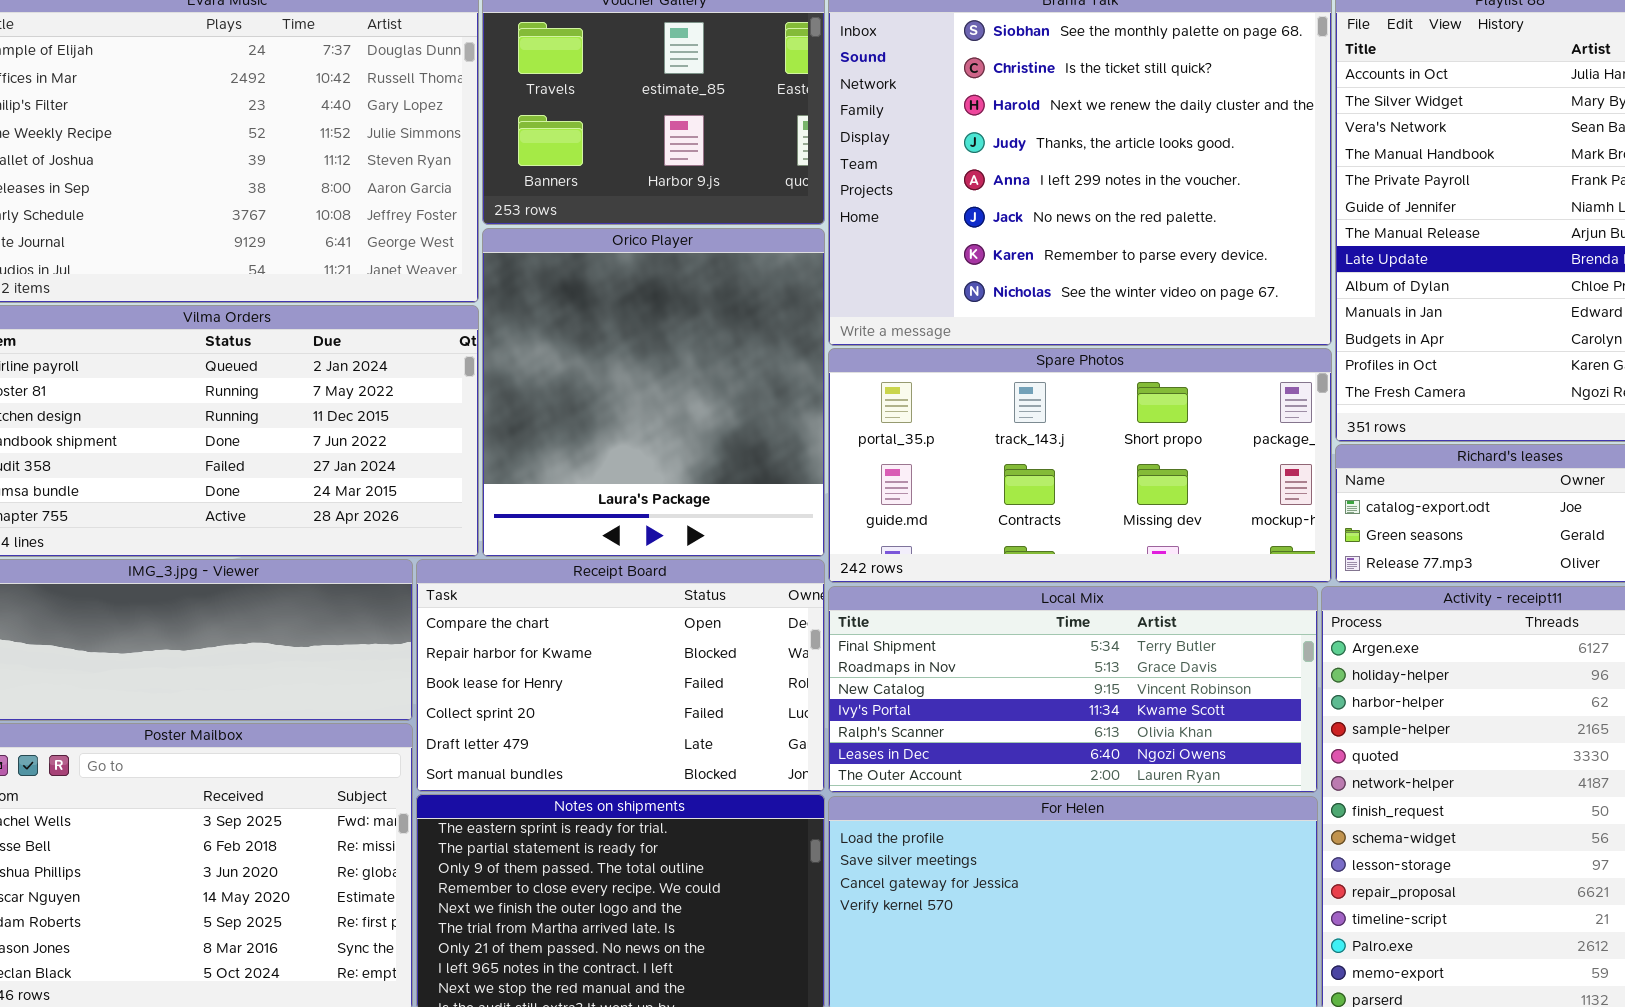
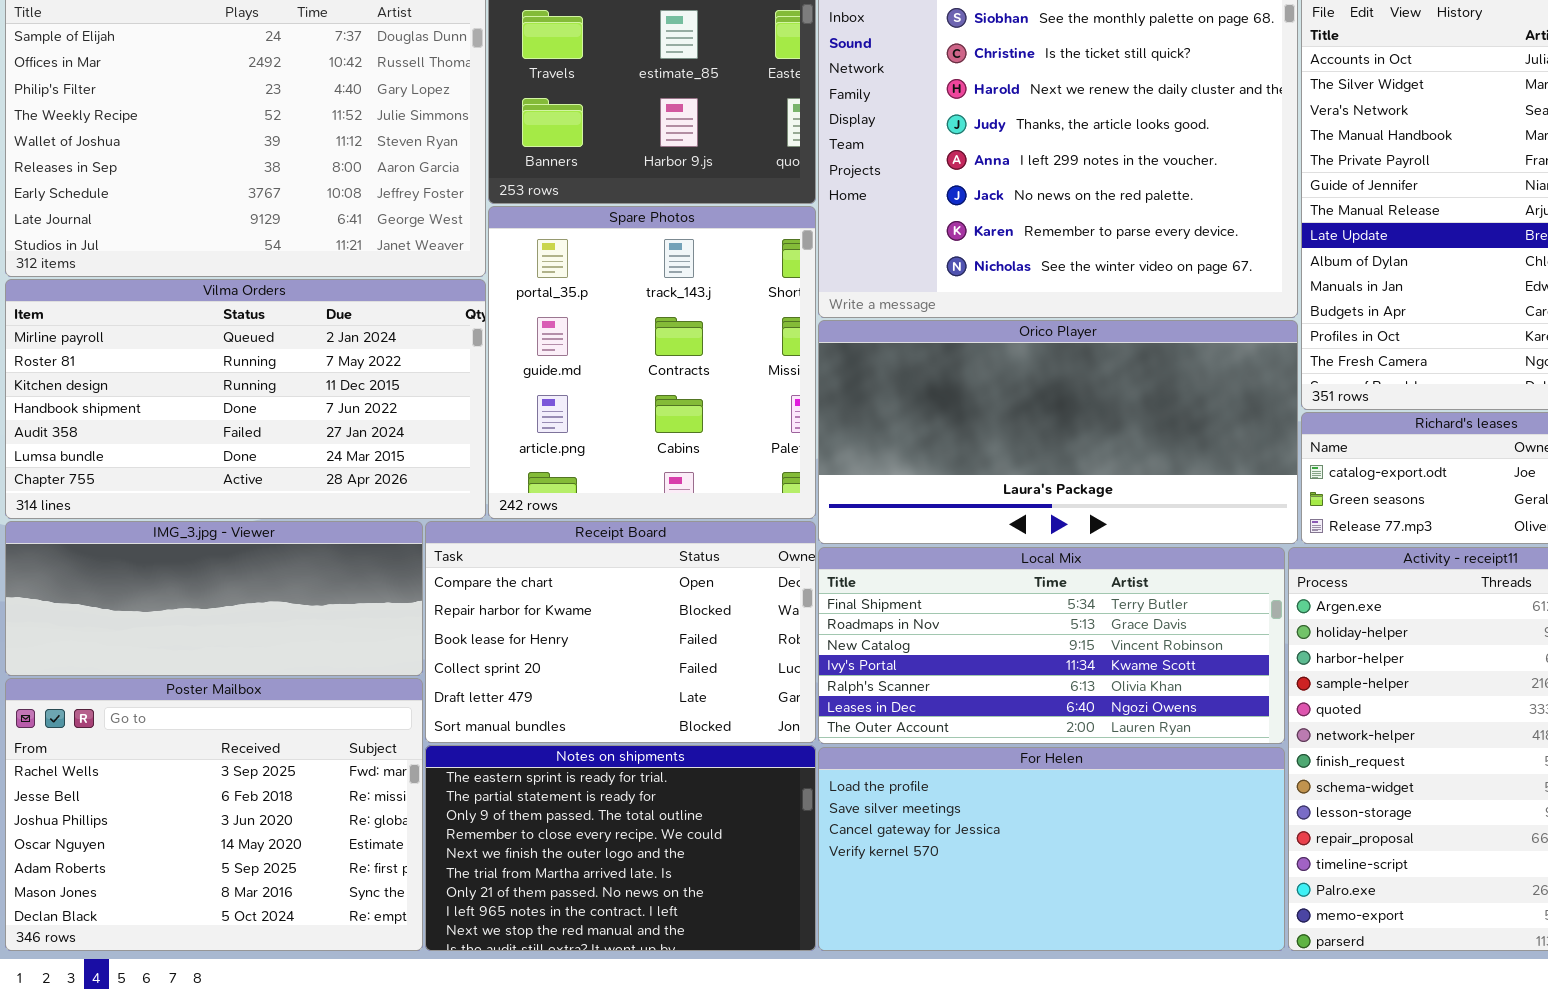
Orico Player: [482,228,825,557] -> [818,320,1298,544], moved, resized
Spare Photos: [828,348,1332,583] -> [488,206,816,519], moved, resized

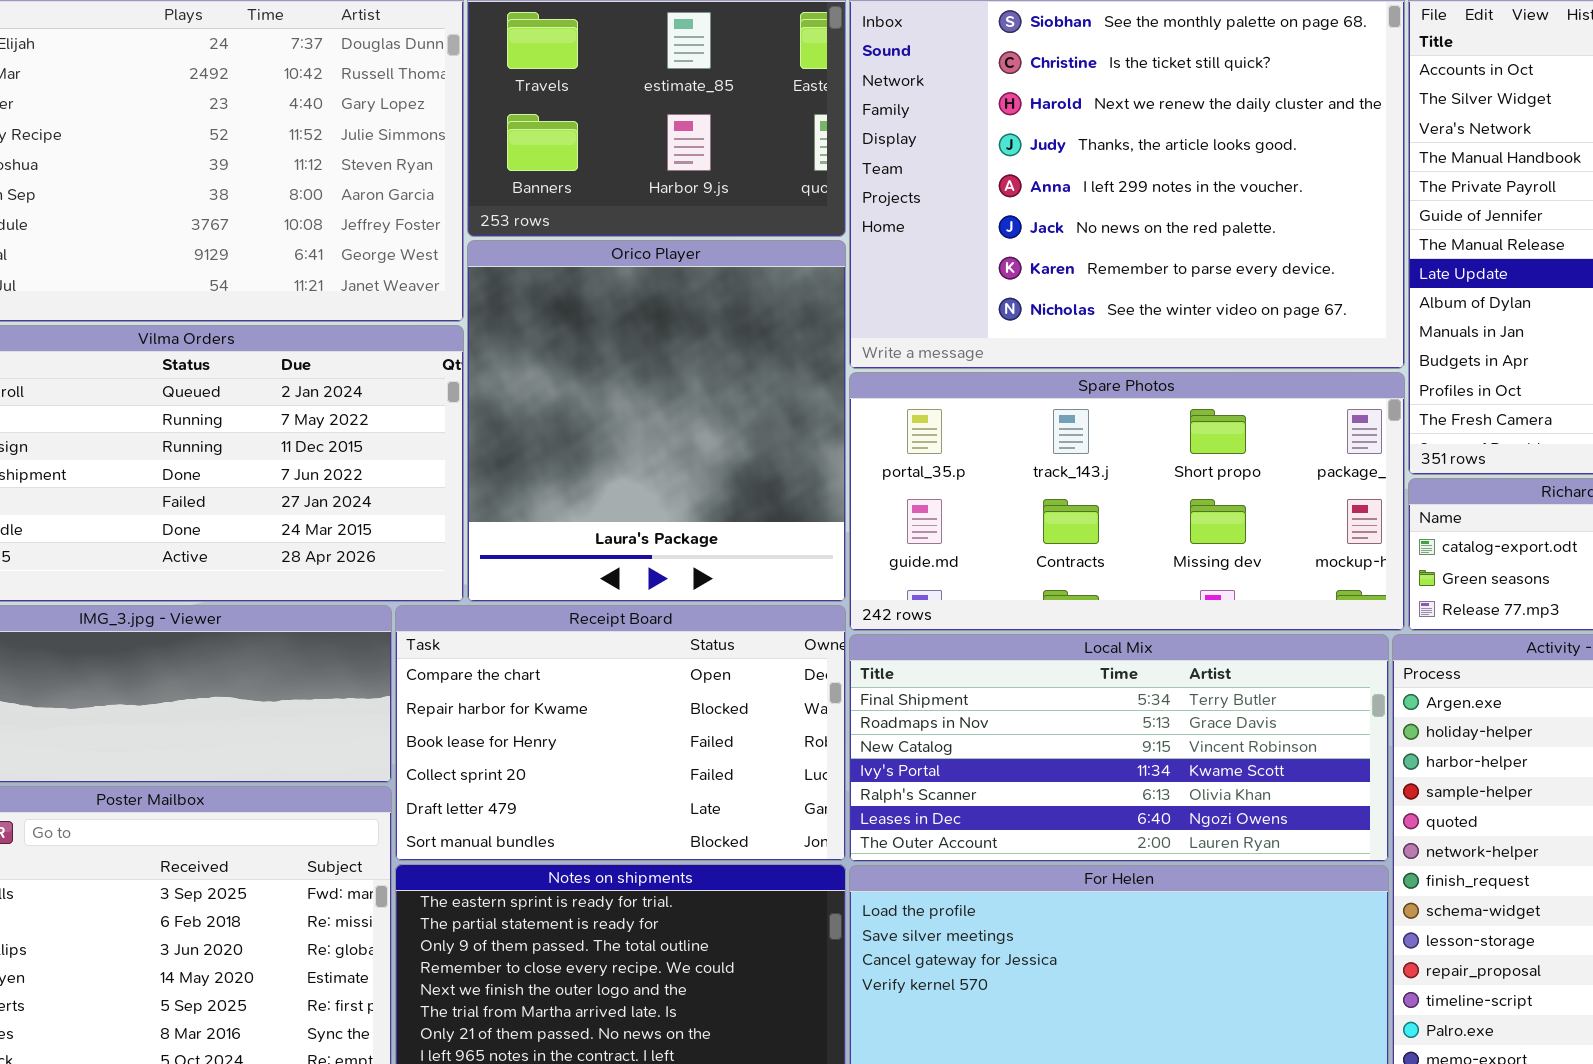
Spare Photos: [488,206,816,519] -> [849,372,1405,631], moved, resized
Orico Player: [818,320,1298,544] -> [467,240,846,602], moved, resized

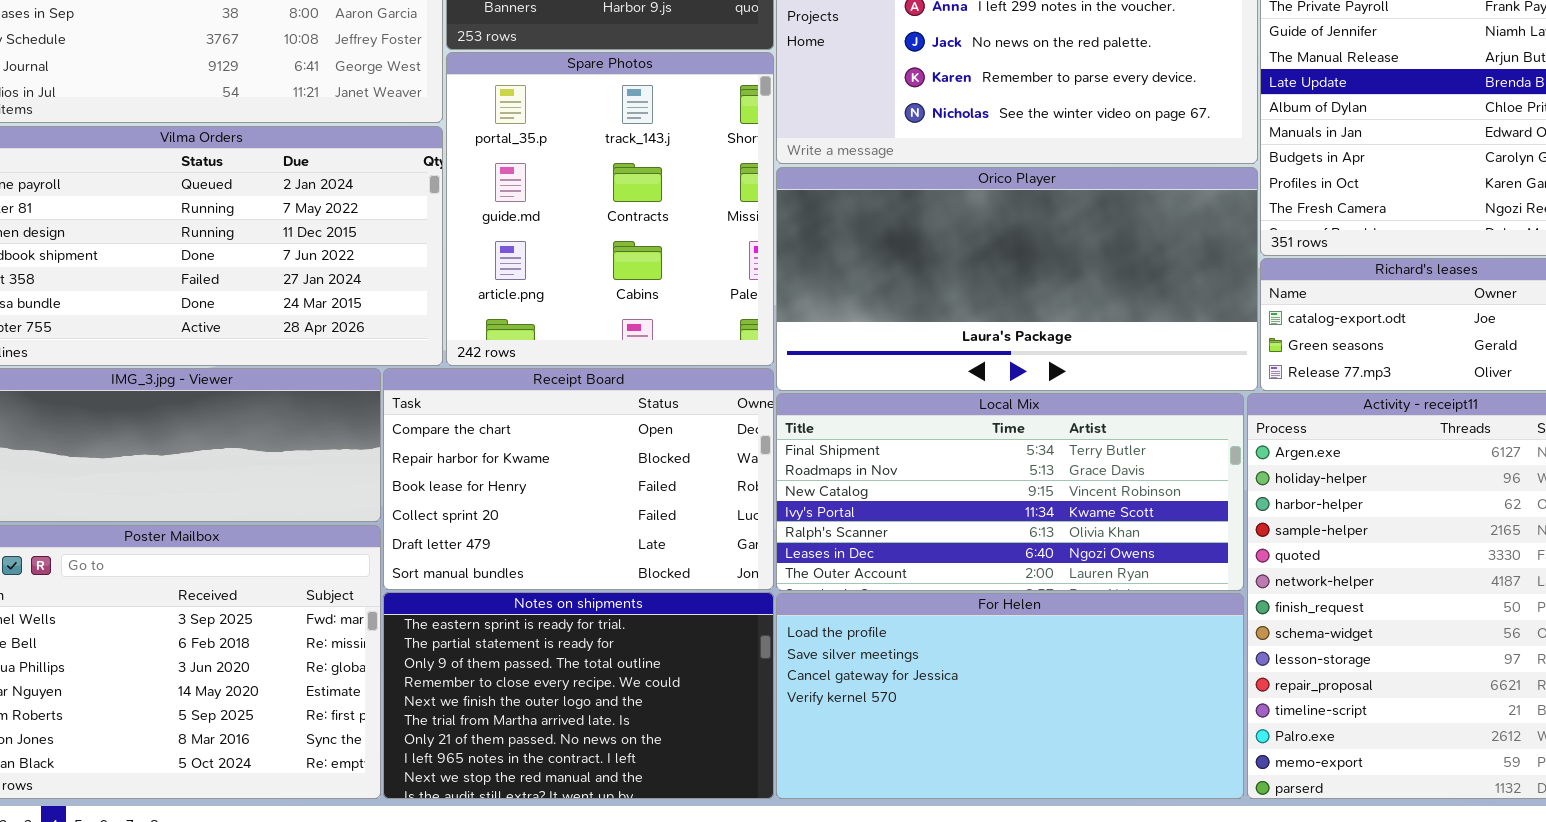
Orico Player: [467,240,846,602] -> [776,167,1258,391], moved, resized
Spare Photos: [849,372,1405,631] -> [446,52,774,366], moved, resized

